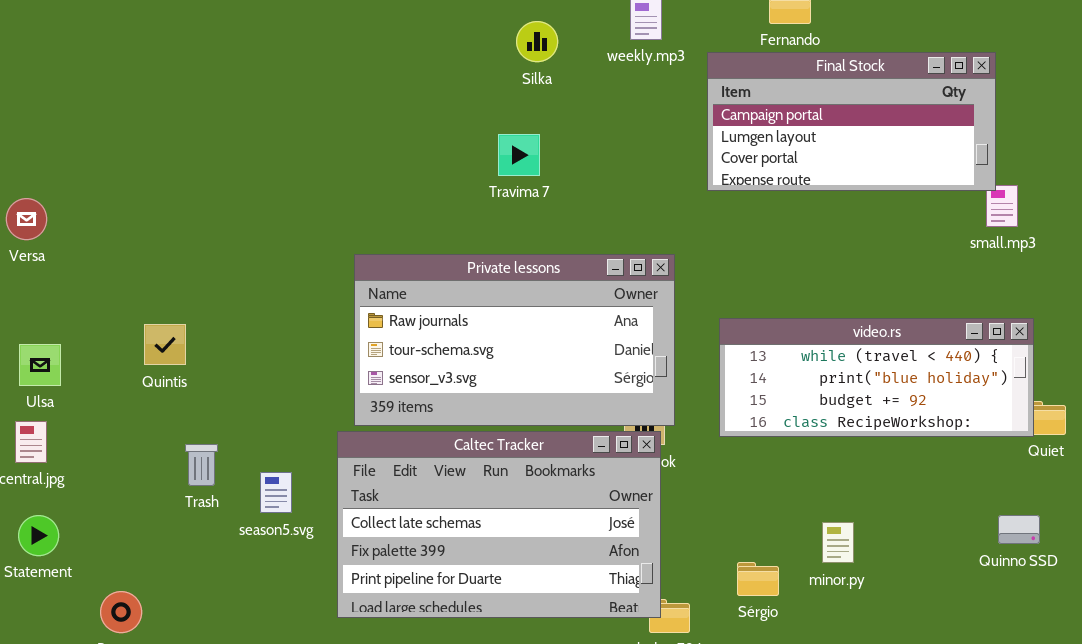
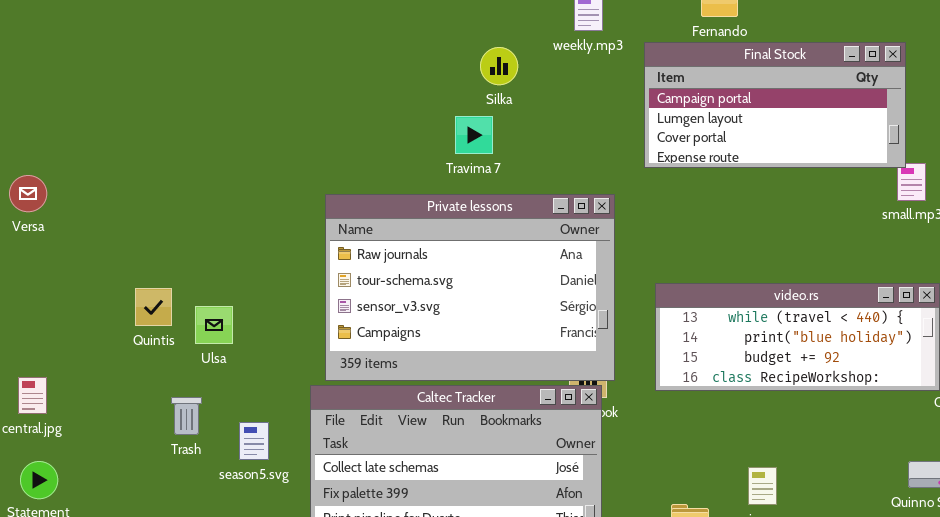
Silka: [516,21,558,62] -> [480,47,518,85], moved
Private lessons: [354,254,675,426] -> [325,194,615,381], resized
Ulsa: [19,344,61,386] -> [195,306,233,344], moved

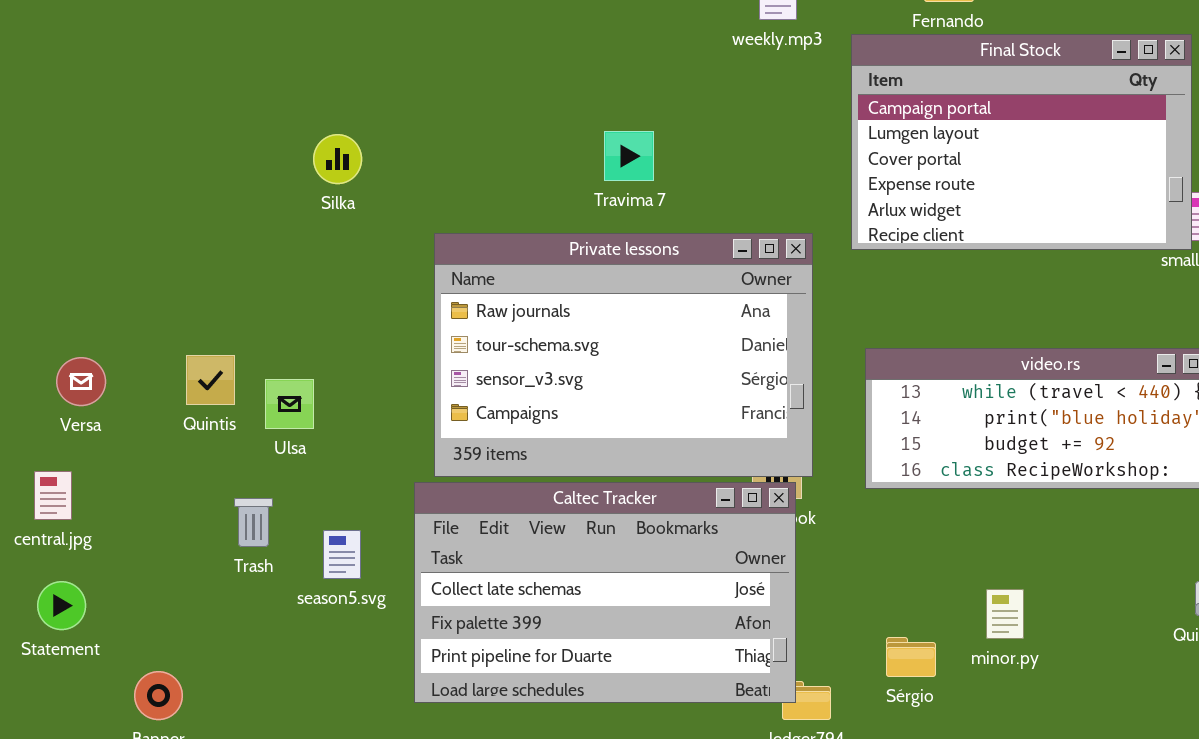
Final Stock: [644,42,906,168] -> [851,34,1192,250], resized
Silka: [480,47,518,85] -> [313,134,362,184], moved
Versa: [9,175,47,212] -> [56,357,106,406], moved

